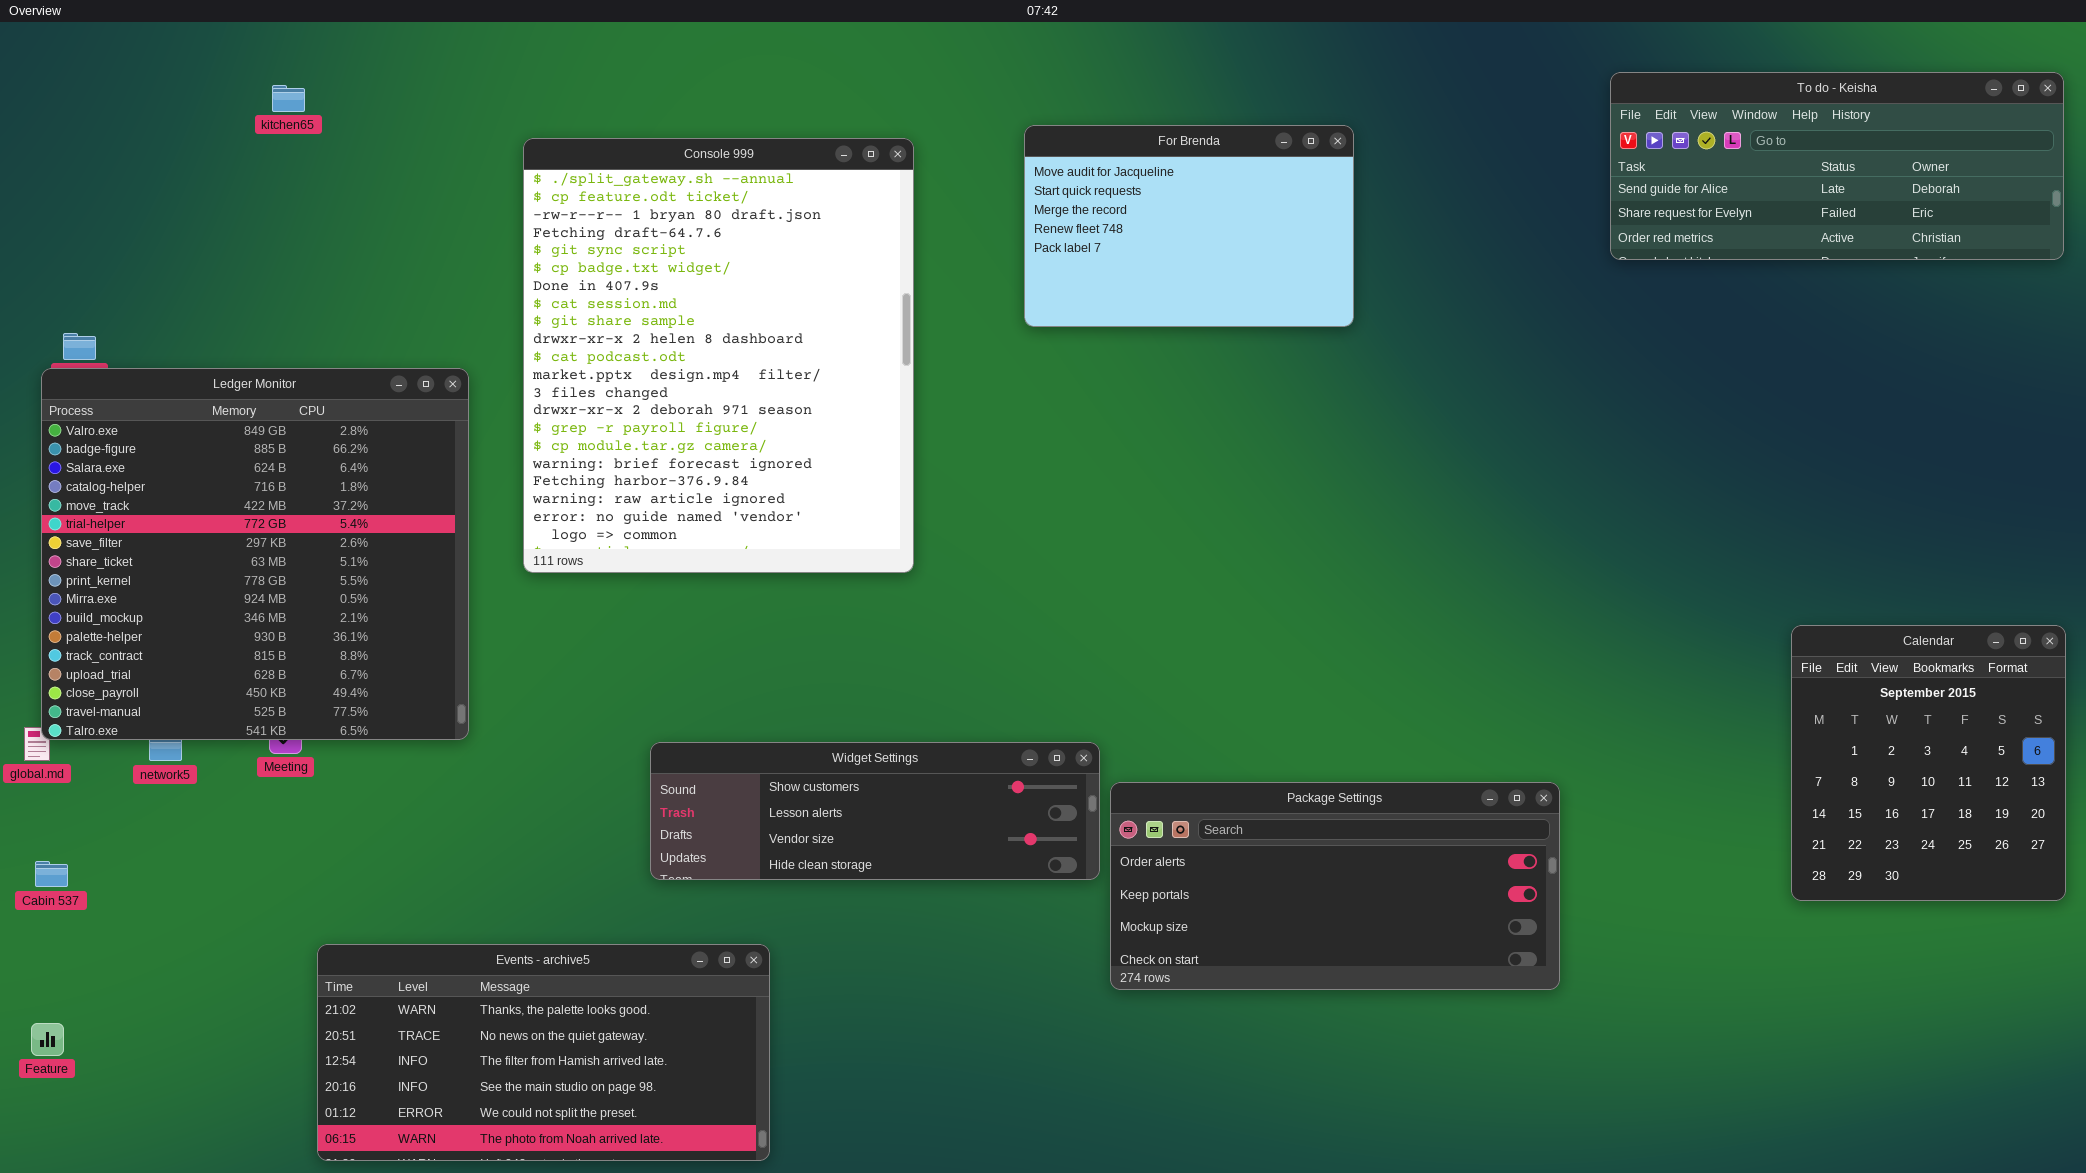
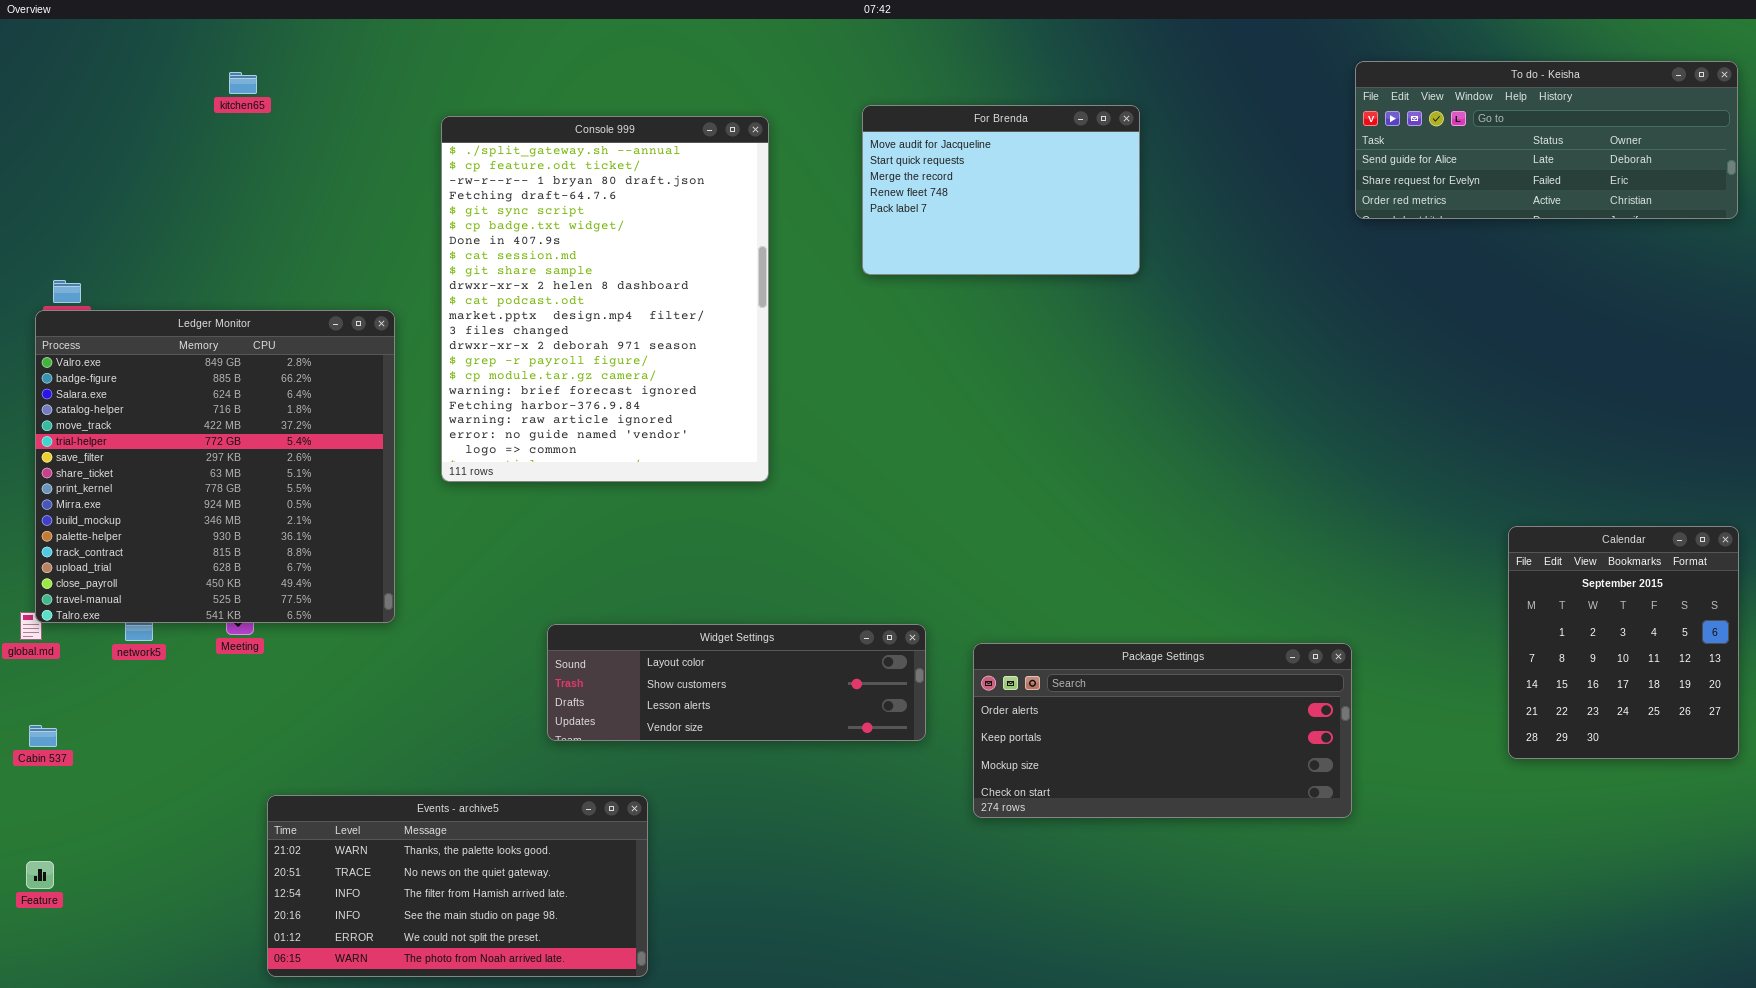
Widget Settings: [650,742,1100,880] -> [547,624,926,741], scrolled up 1 row
Package Settings: [1110,782,1560,990] -> [973,643,1352,818], moved

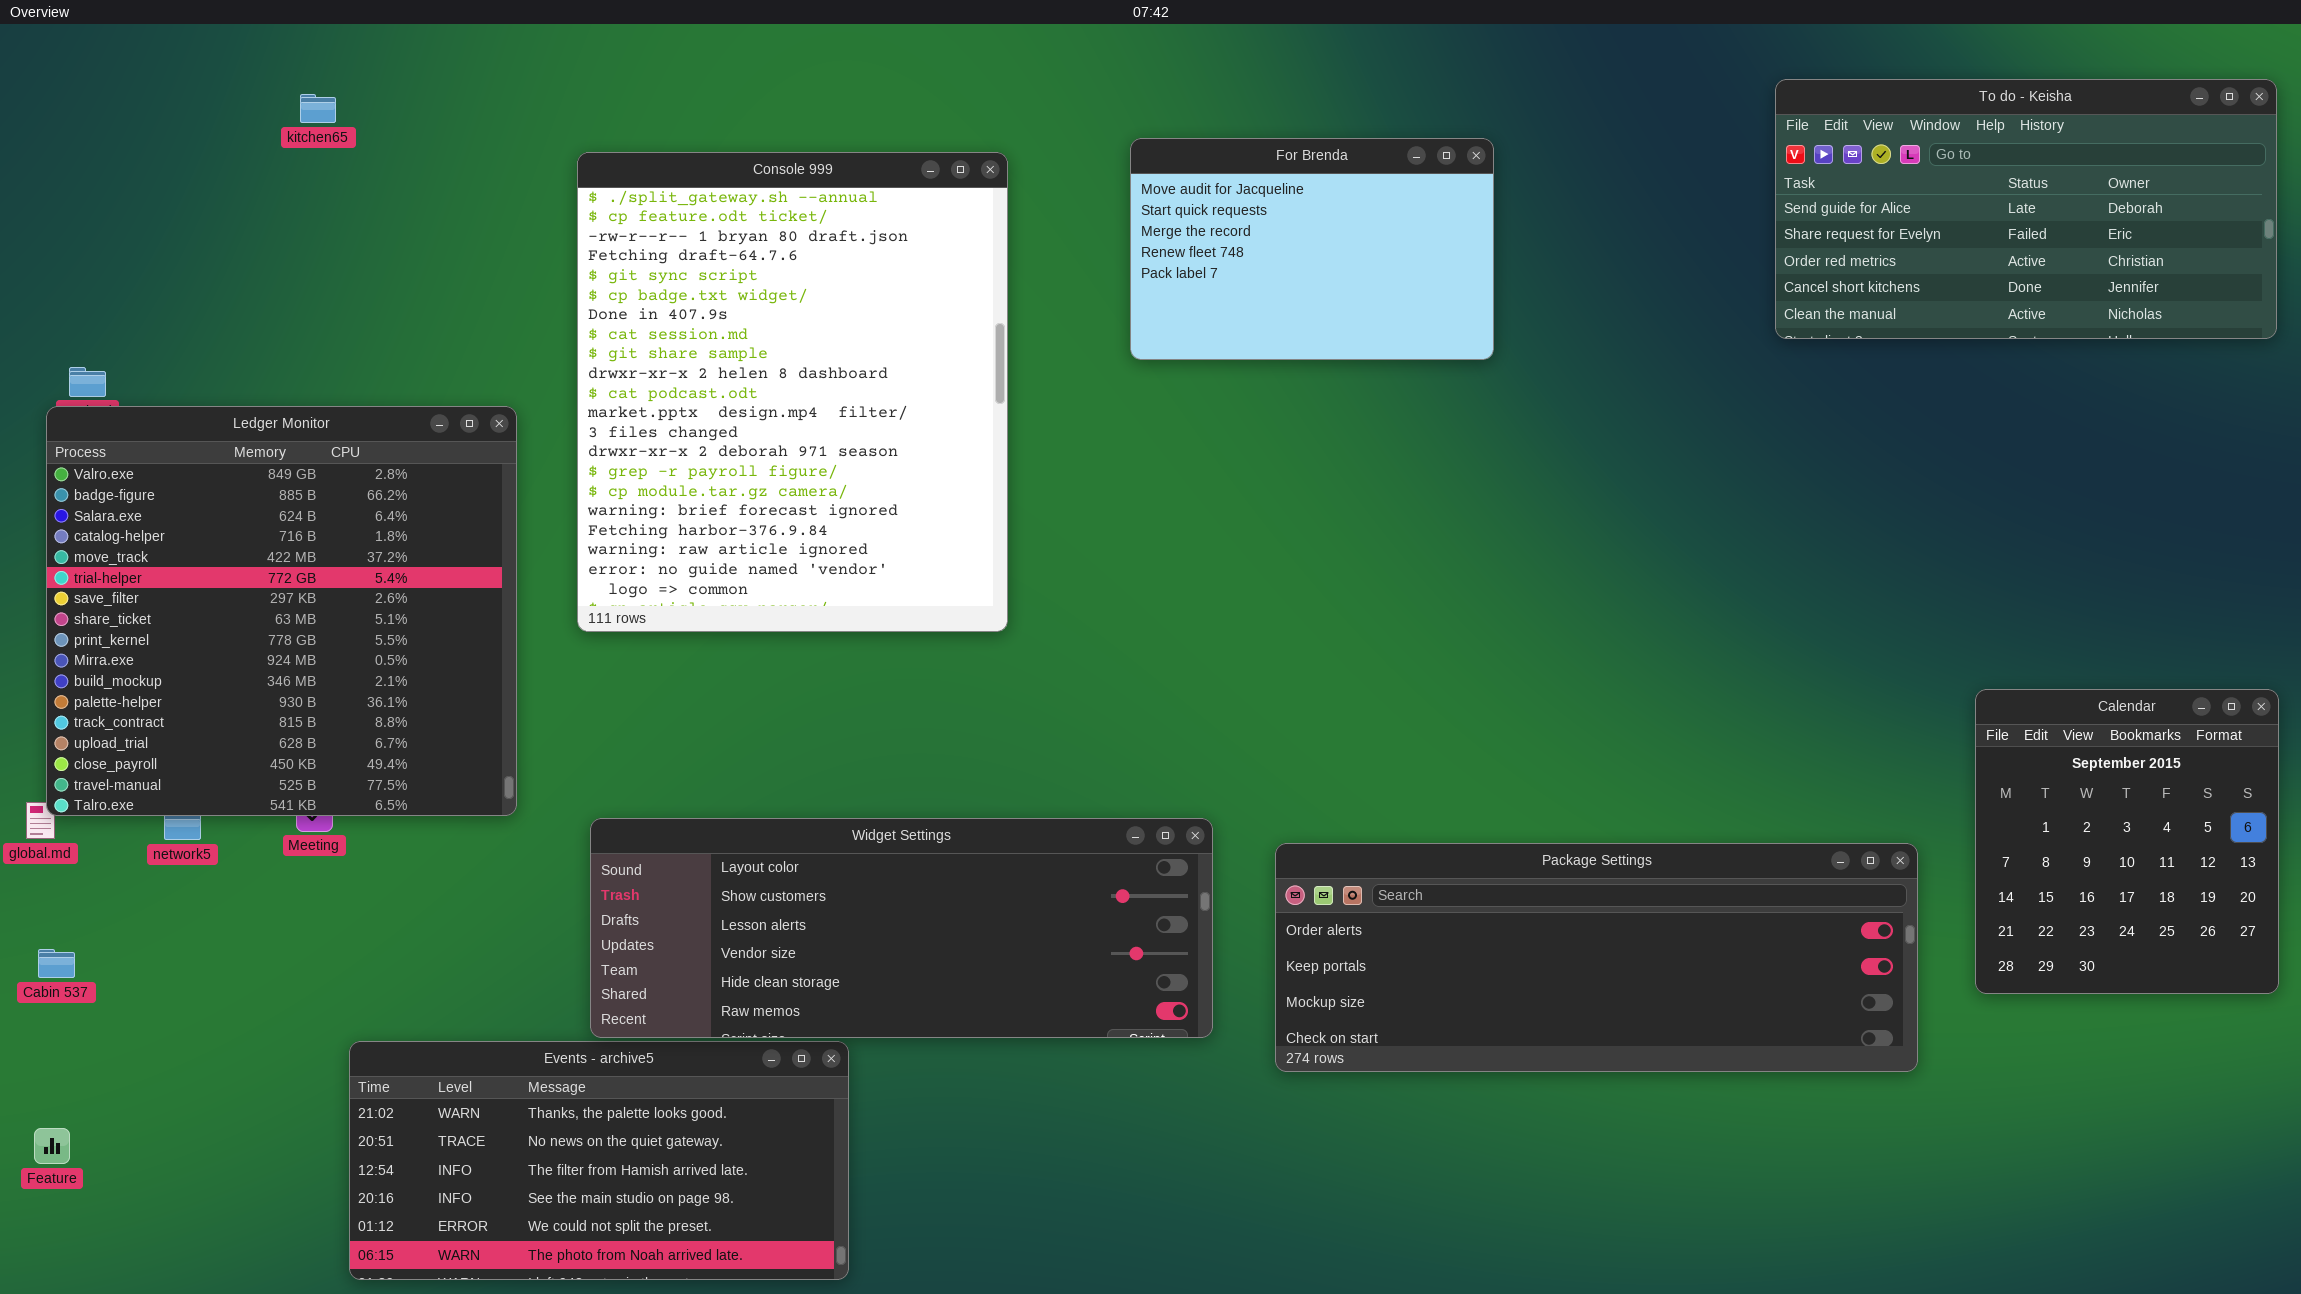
To do - Keisha: [1355,61,1738,219] -> [1775,79,2277,339], resized
Widget Settings: [547,624,926,741] -> [590,818,1213,1038], resized
Package Settings: [973,643,1352,818] -> [1275,843,1918,1072], resized

